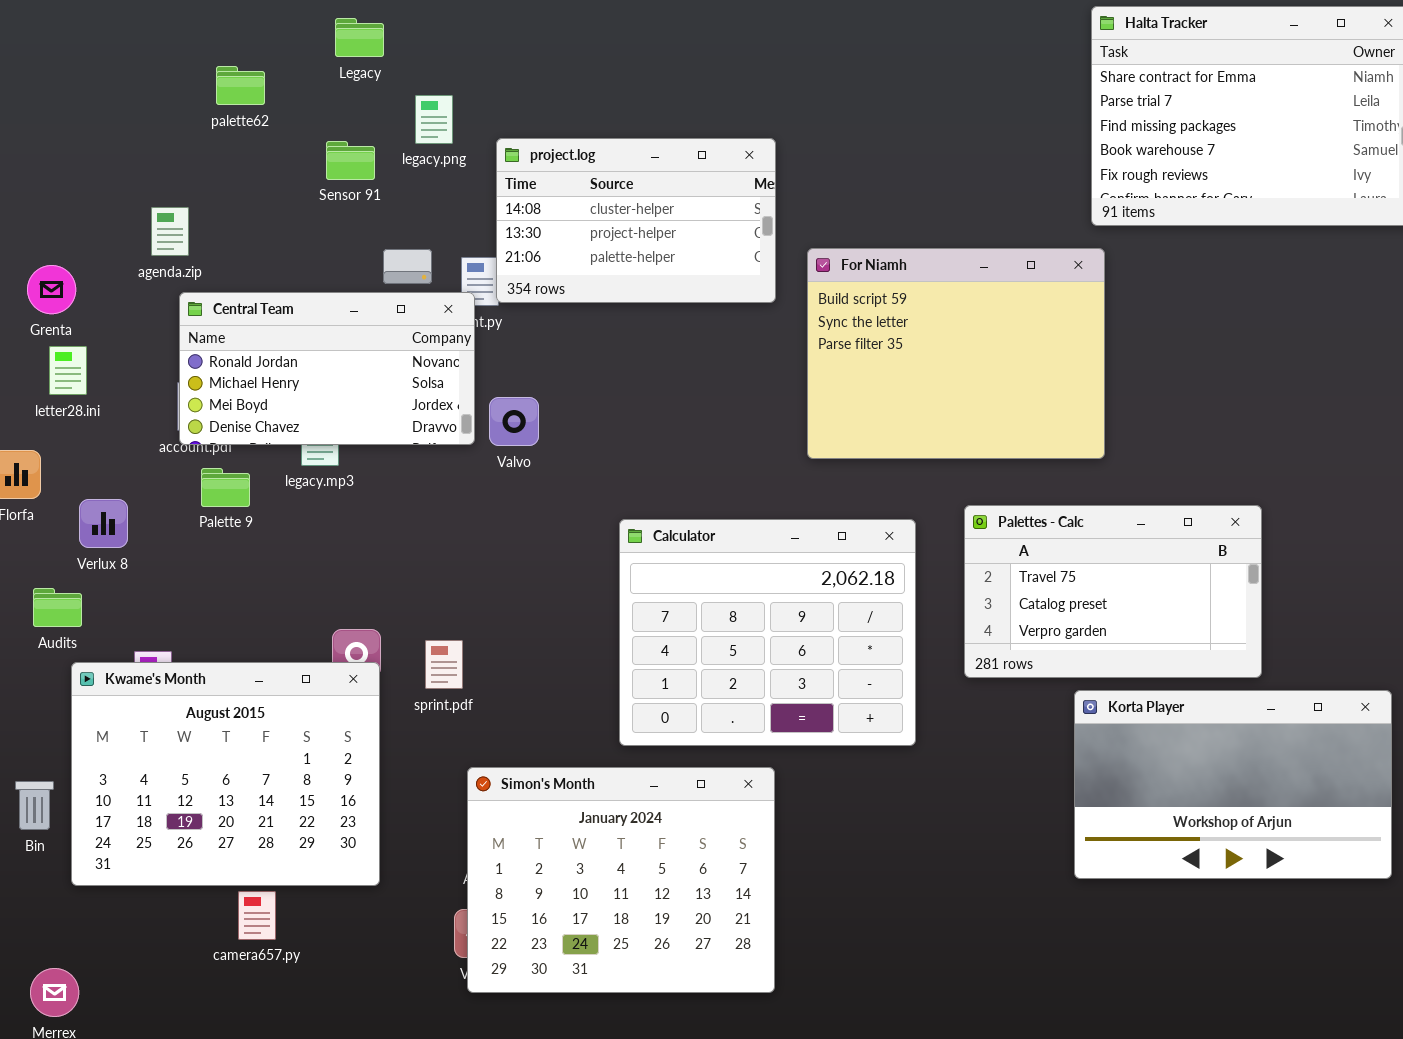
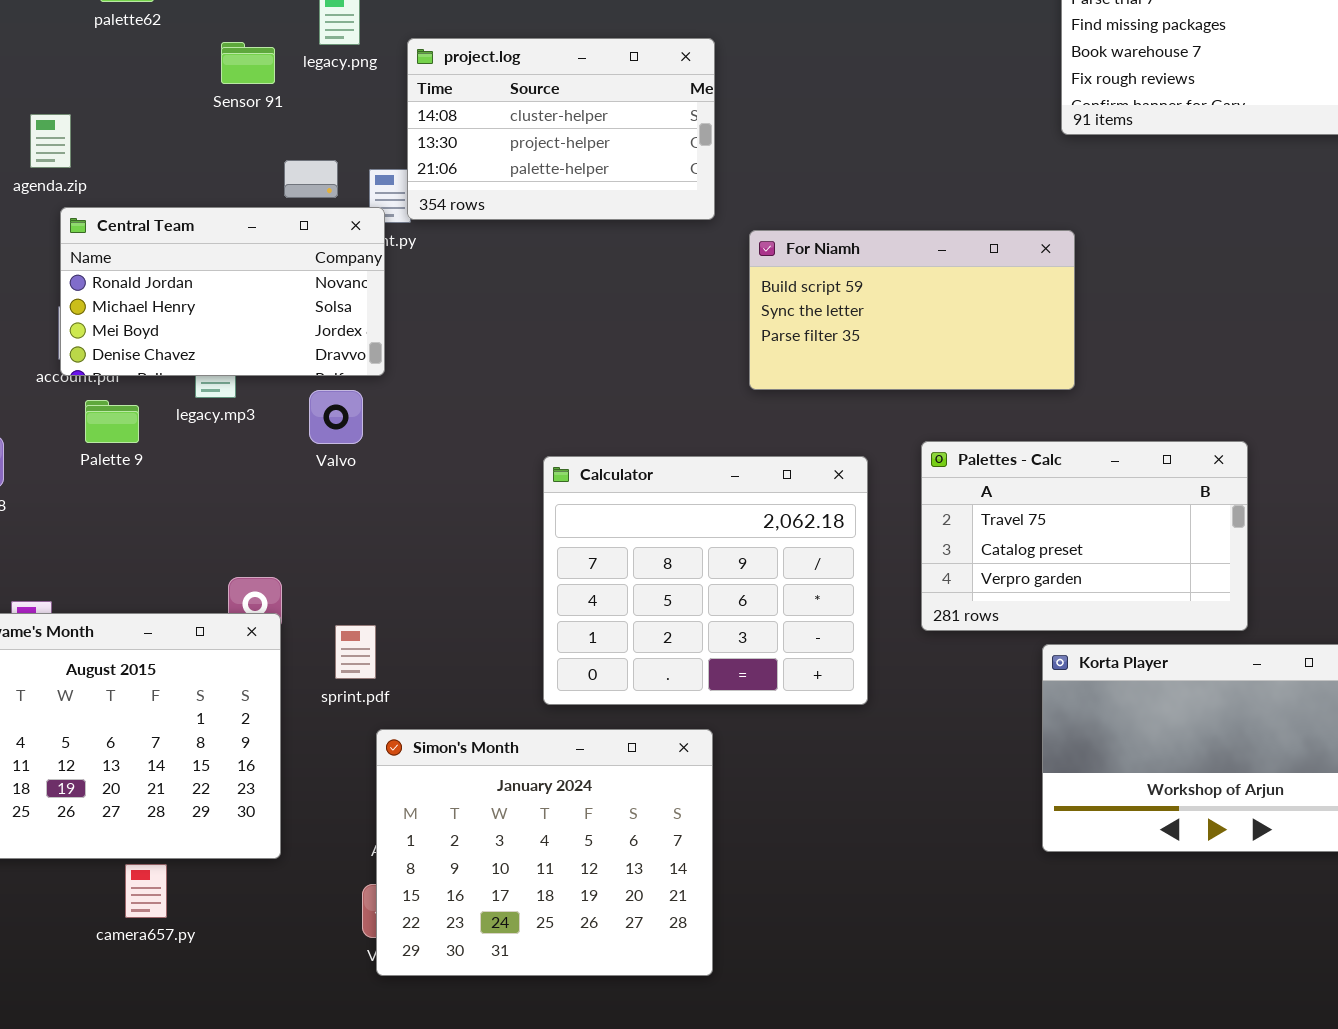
For Niamh: [807,248,1105,459] -> [749,230,1075,390], resized
Valvo: [489,397,539,446] -> [309,390,363,444], moved
sprint.pdf: [425,640,463,689] -> [335,625,376,679], moved

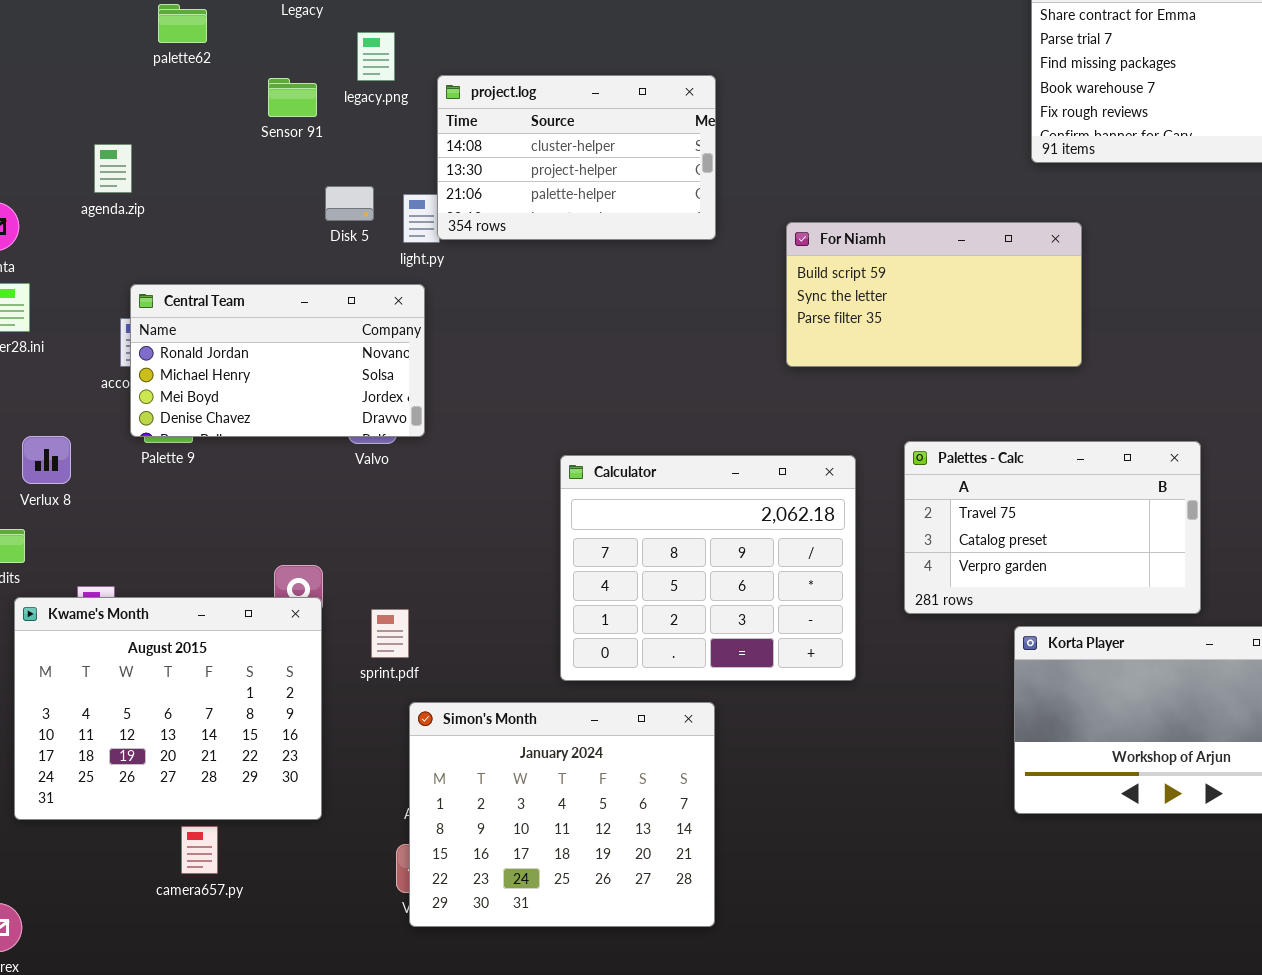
Central Team: [60,207,385,376] -> [130,284,425,437], moved
For Niamh: [749,230,1075,390] -> [786,222,1082,367], moved

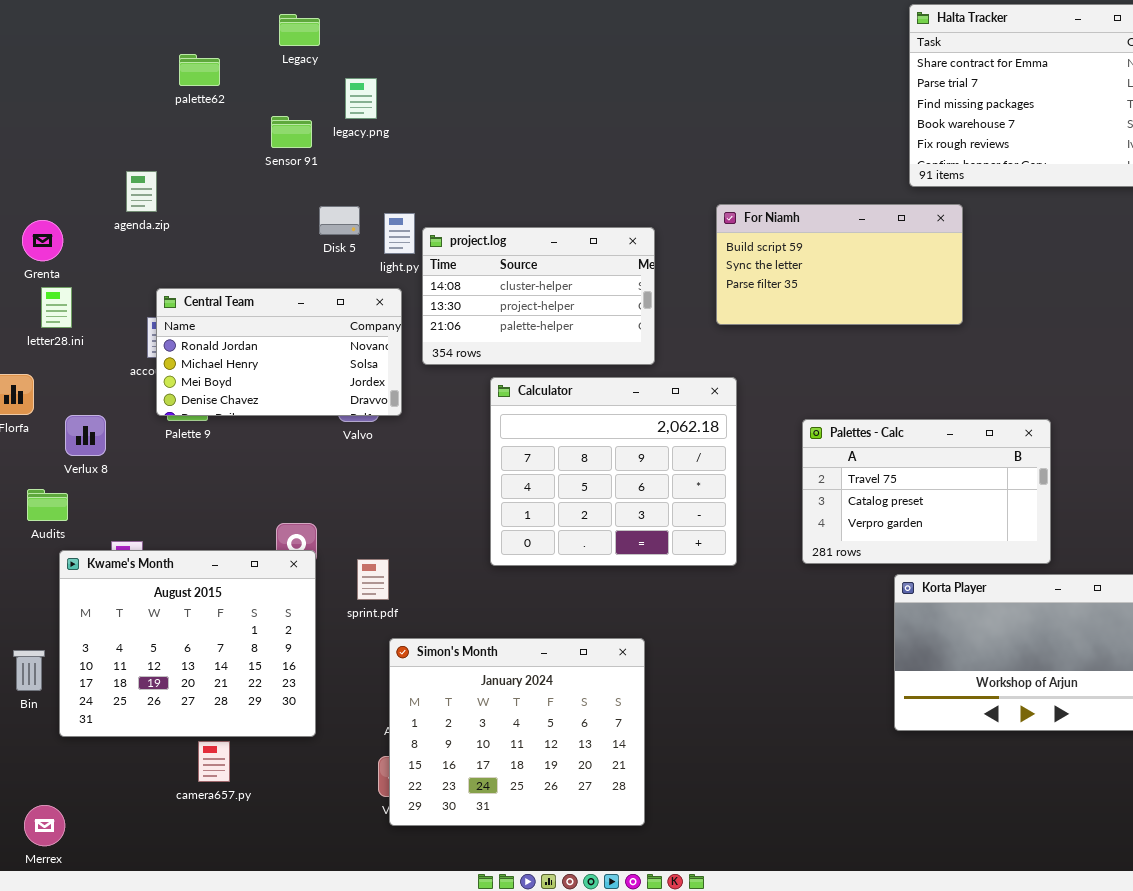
project.log: [437,75,716,240] -> [422,227,655,365], moved
For Niamh: [786,222,1082,367] -> [716,204,963,325], moved
Calculator: [560,455,856,681] -> [490,377,737,566], moved

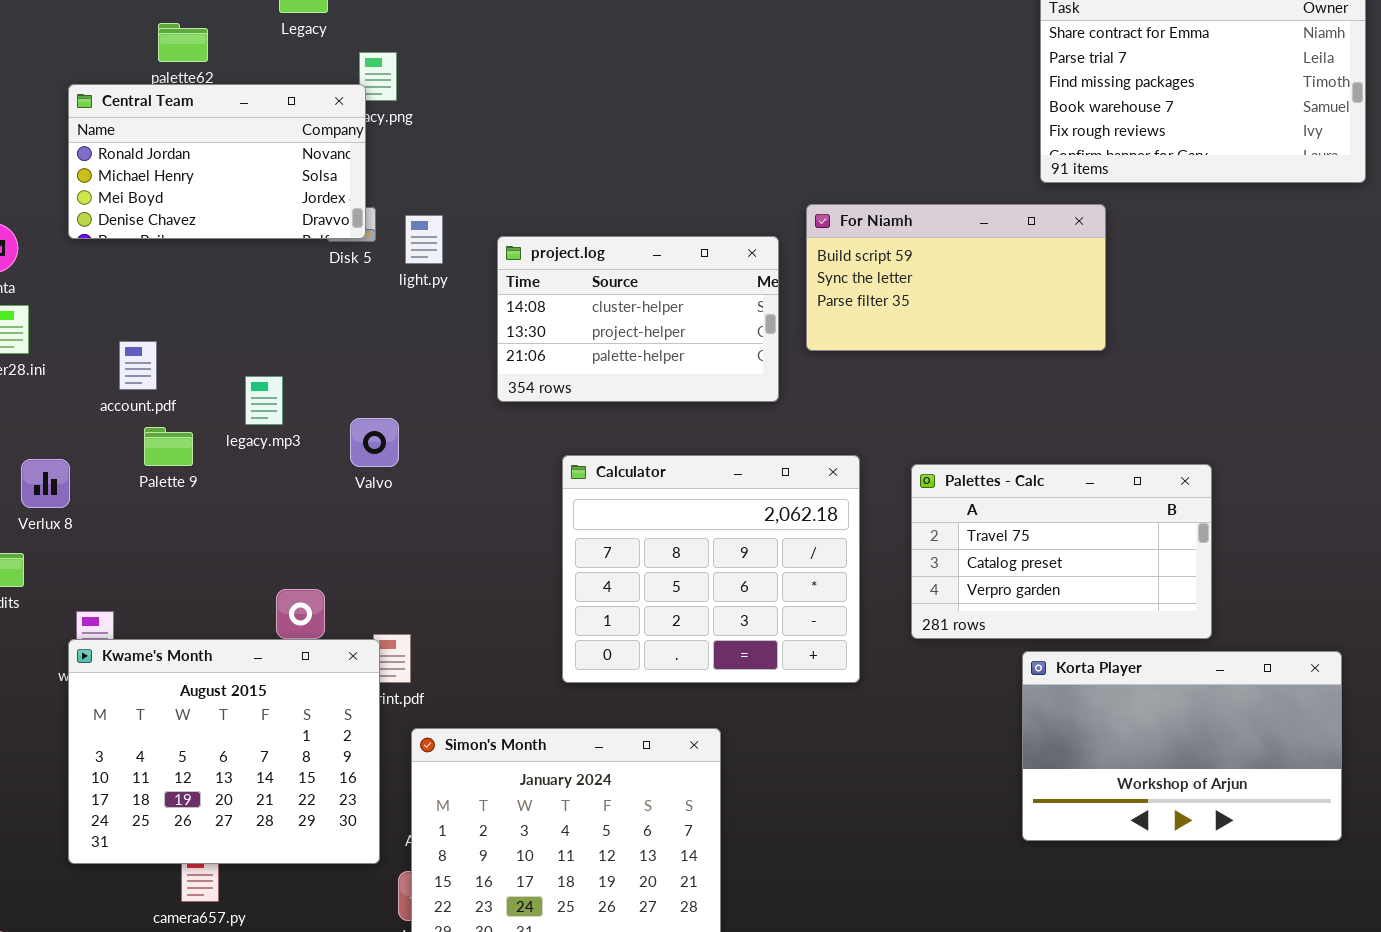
project.log: [422,227,655,365] -> [497,236,779,402], moved
Central Team: [156,288,402,416] -> [68,84,366,239], moved
Calculator: [490,377,737,566] -> [562,455,860,683], moved
Kwame's Month: [59,550,316,737] -> [68,639,380,864], moved

